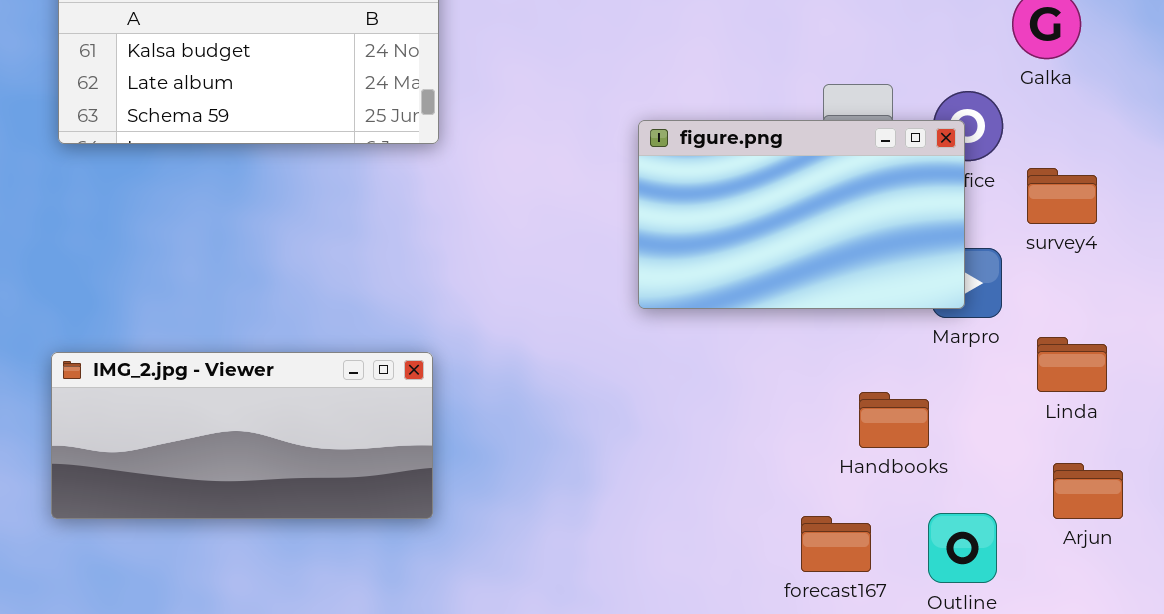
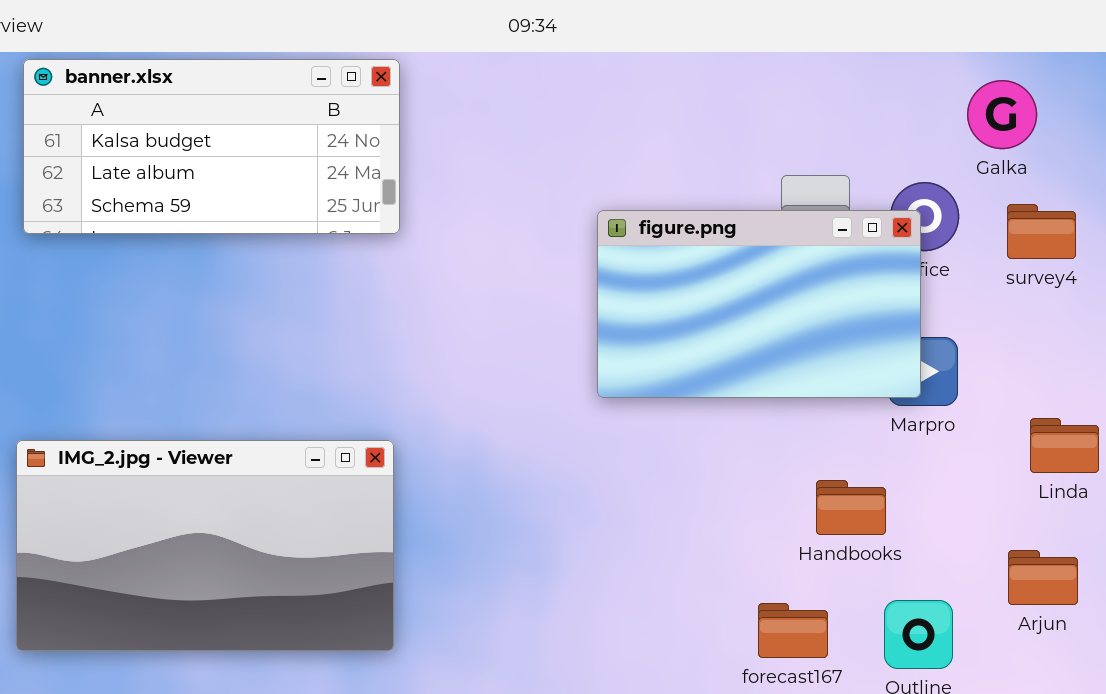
survey4: [1027,168,1097,224] -> [1007,204,1076,259], moved
Linda: [1037,337,1107,392] -> [1030,418,1099,473], moved
IMG_2.jpg - Viewer: [51,352,433,519] -> [16,440,394,651], resized

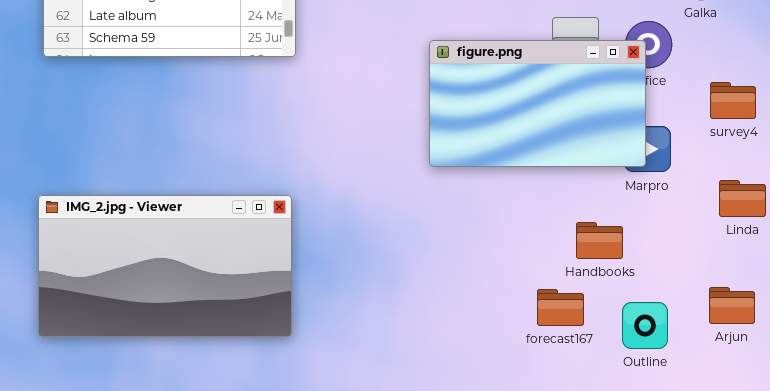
survey4: [1007,204,1076,259] -> [710,82,756,119], moved
Arjun: [1008,550,1078,605] -> [709,287,755,324], moved
forecast167: [758,603,828,658] -> [537,289,584,326], moved

